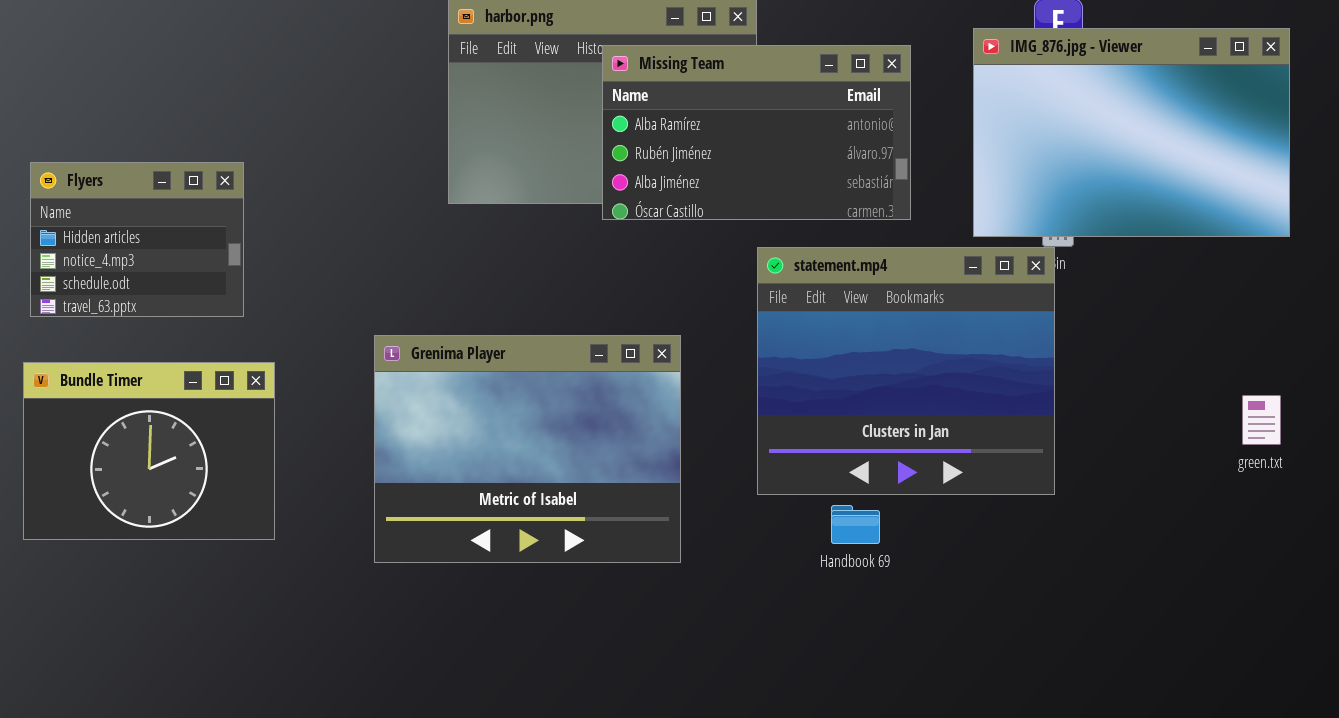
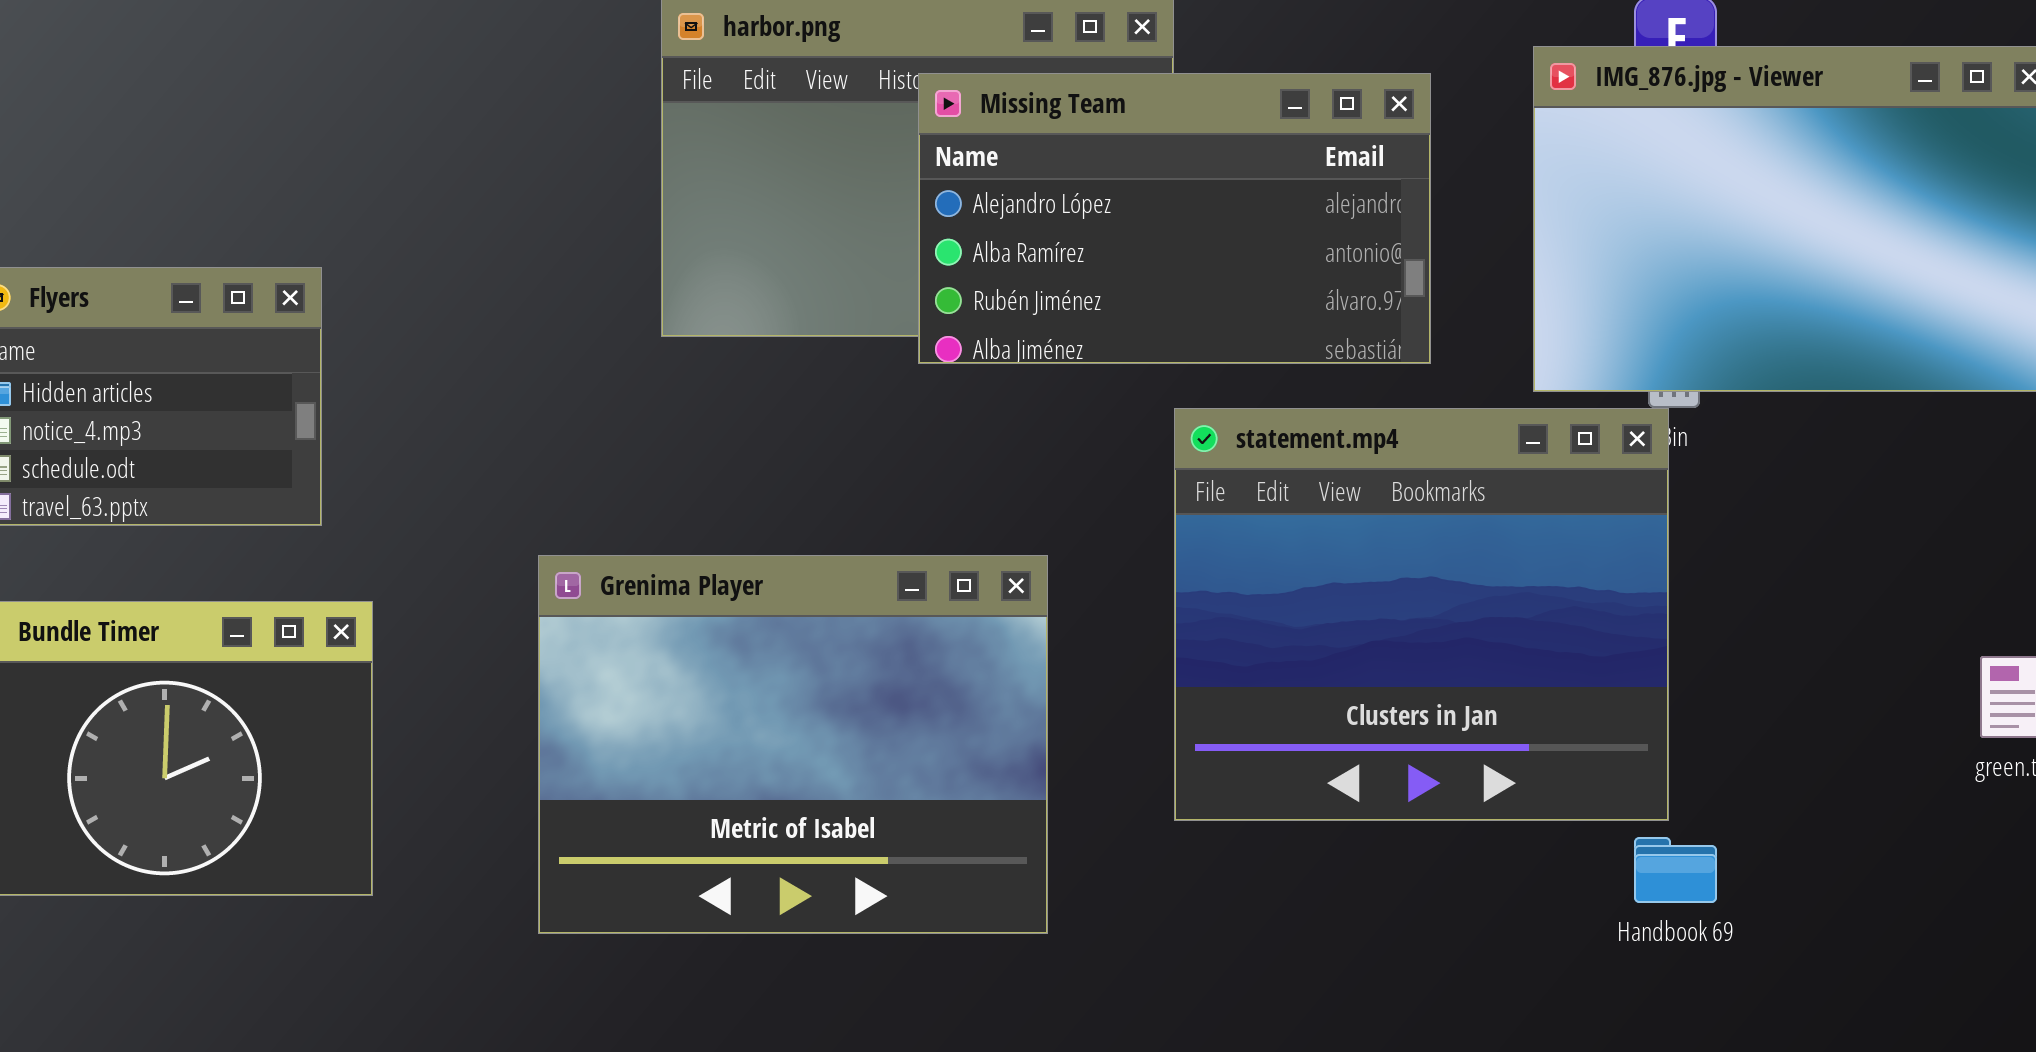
Missing Team: [602,45,911,220] -> [918,73,1431,364], scrolled up 1 row
Handbook 69: [831,505,880,544] -> [1634,837,1717,903], moved

